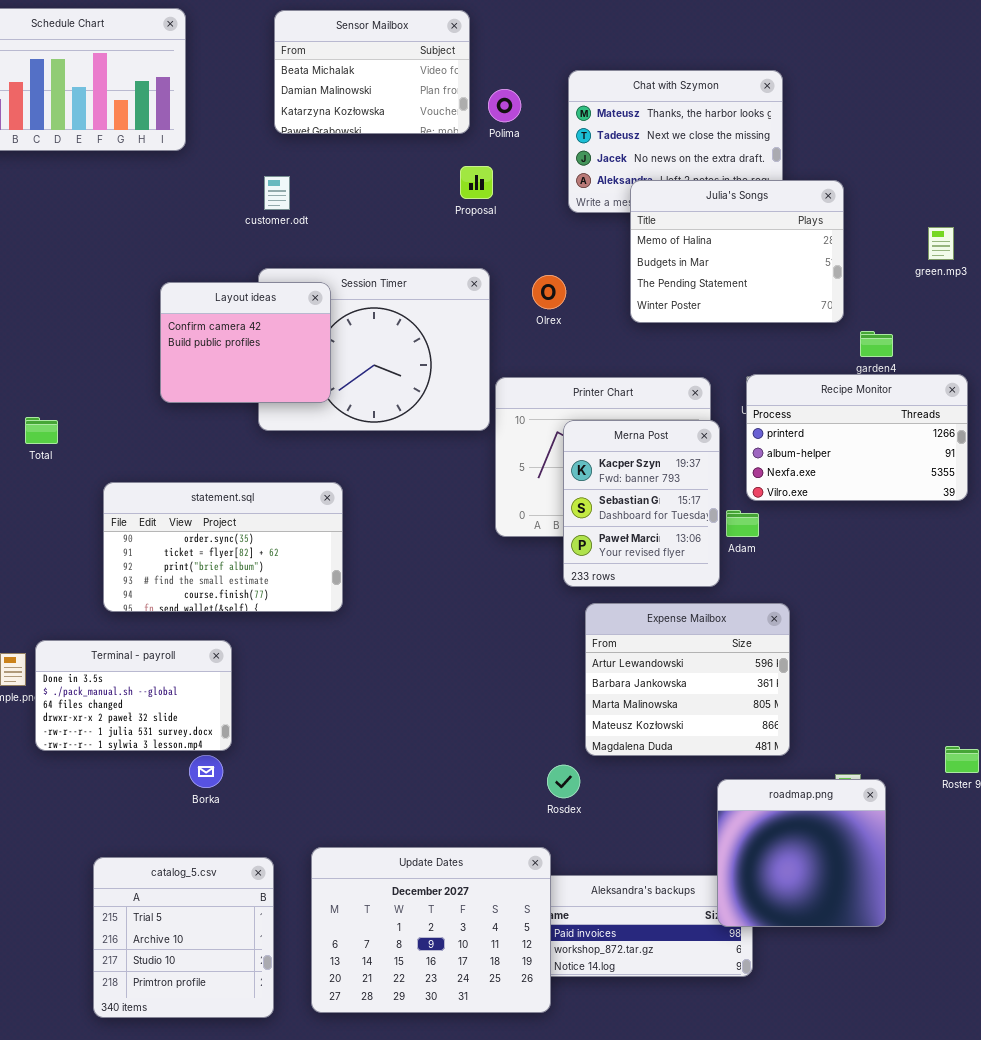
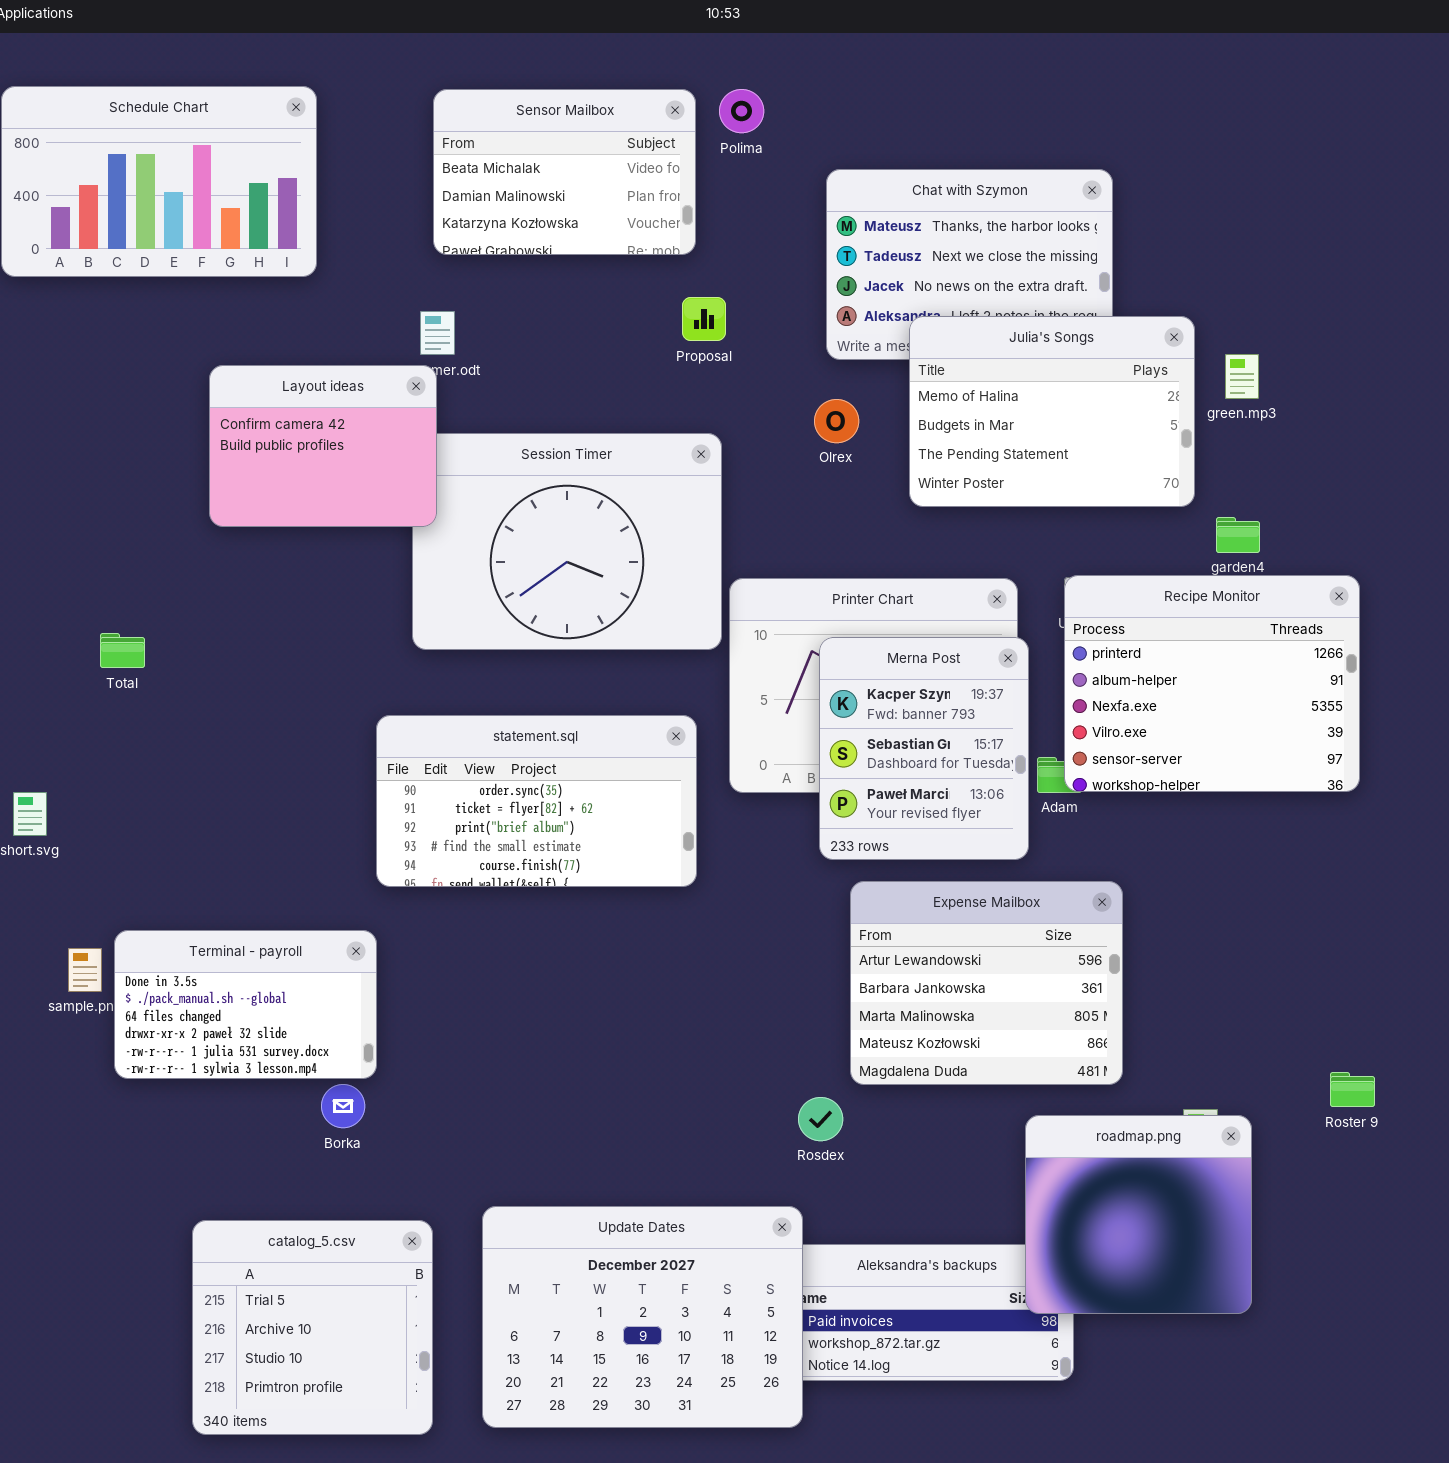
Polima: [488,89,521,122] -> [719,89,764,133], moved
green.mp3: [928,227,954,260] -> [1225,354,1259,399], moved
Olrex: [532,275,566,309] -> [814,399,859,443], moved
Layout ideas: [160,282,331,403] -> [209,365,437,527], moved
Recipe Monitor: [746,374,968,501] -> [1064,575,1360,792], resized
statement.sql: [103,482,343,612] -> [376,715,697,887], moved

